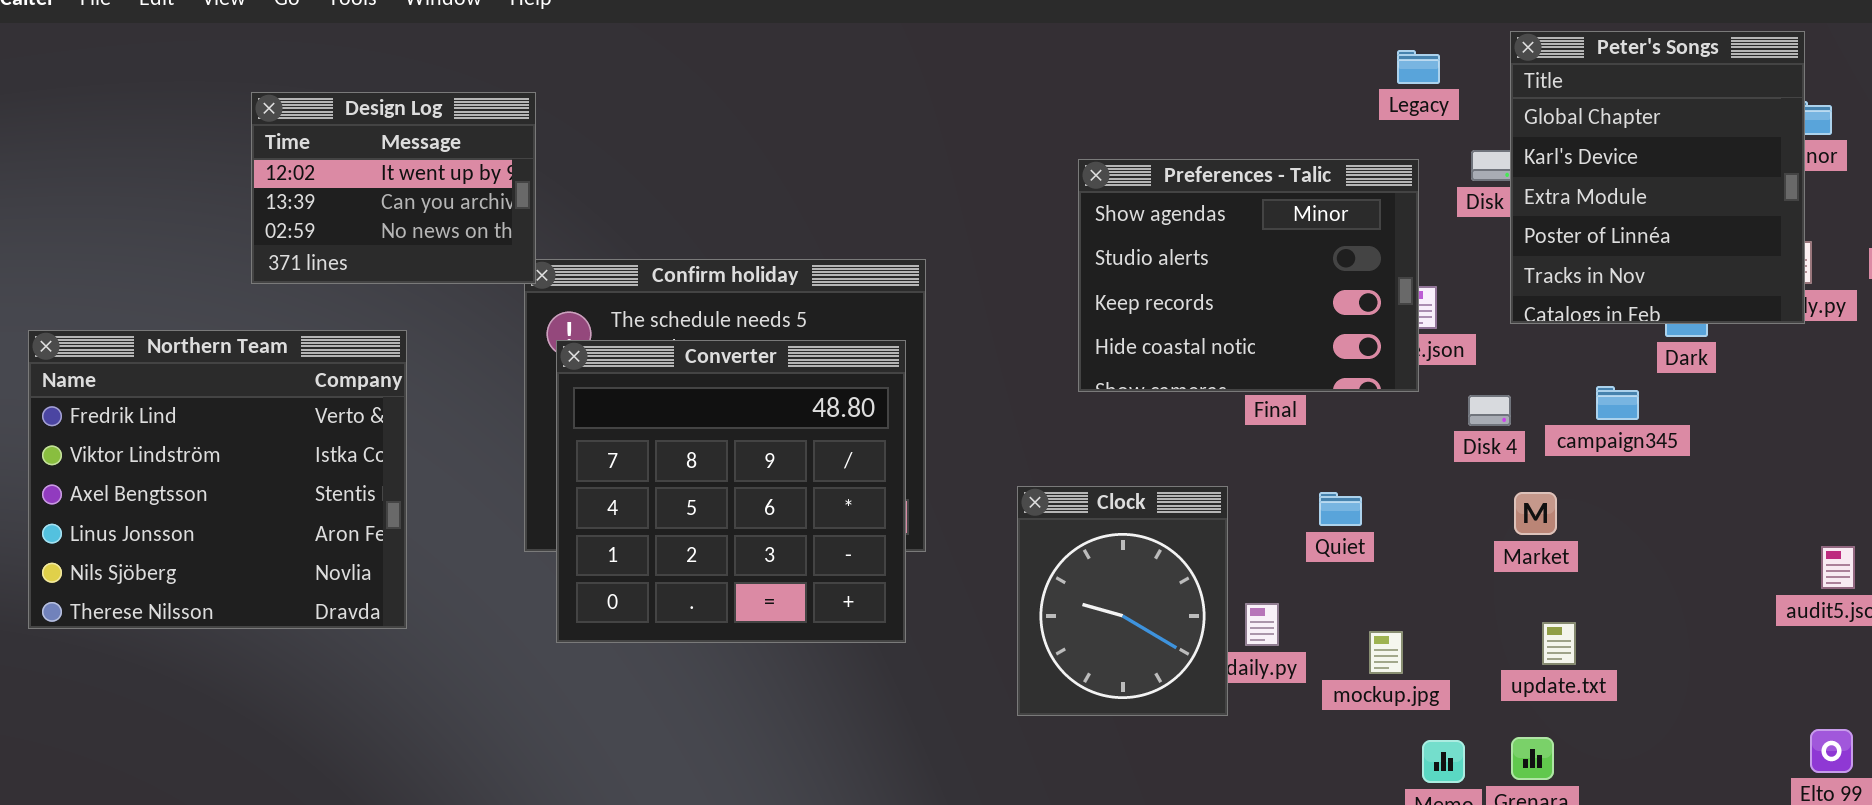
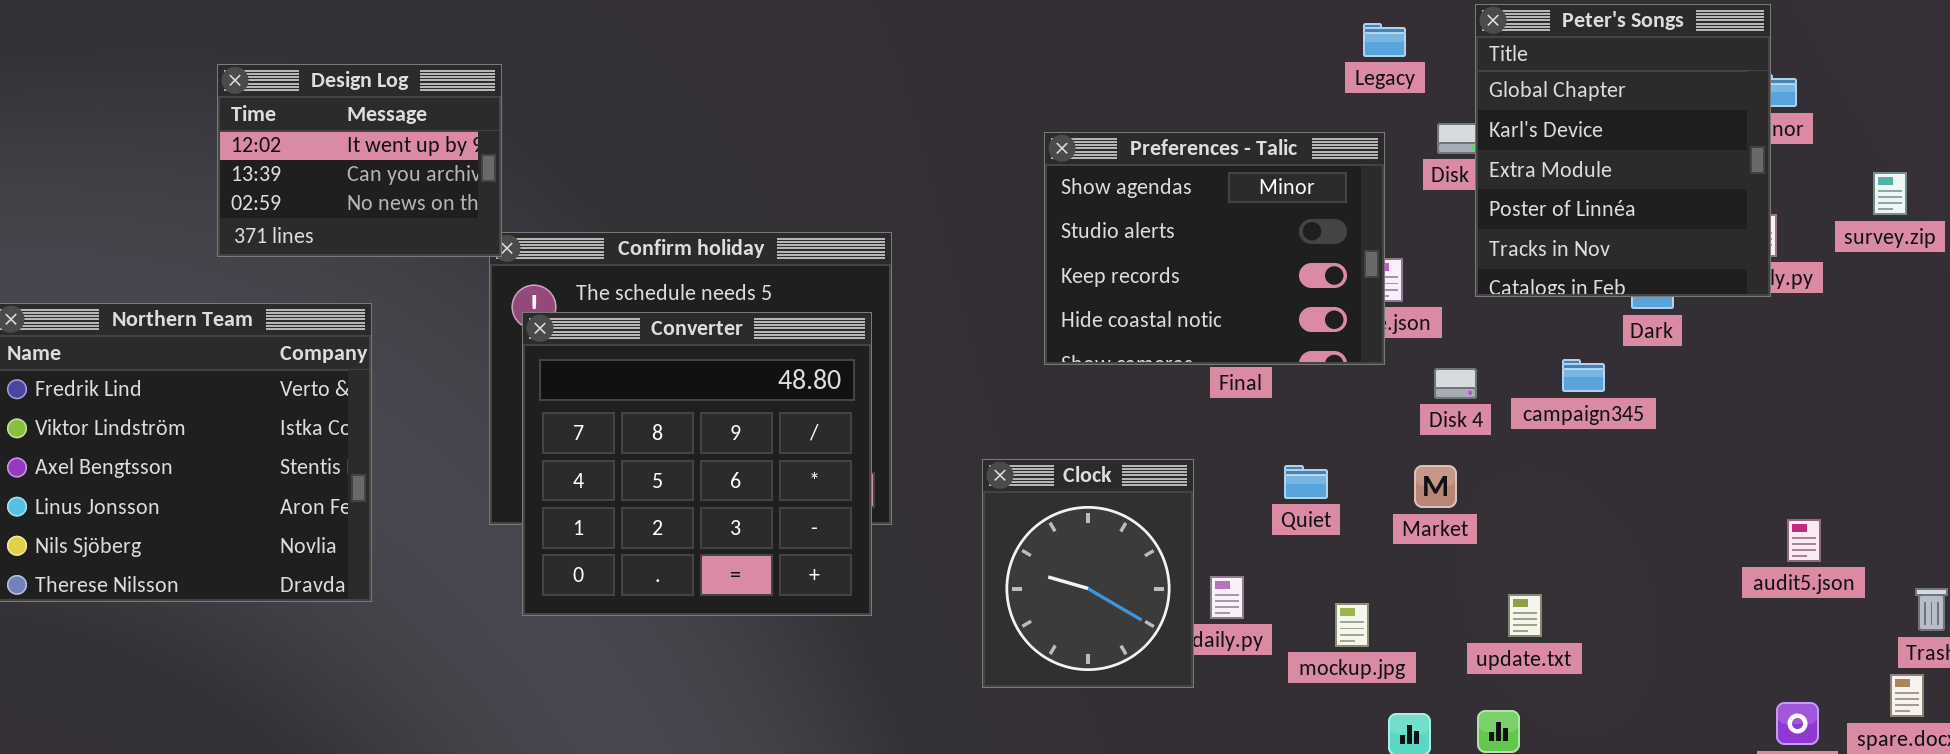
Market: [1514,492,1557,535] -> [1414,465,1457,508], moved

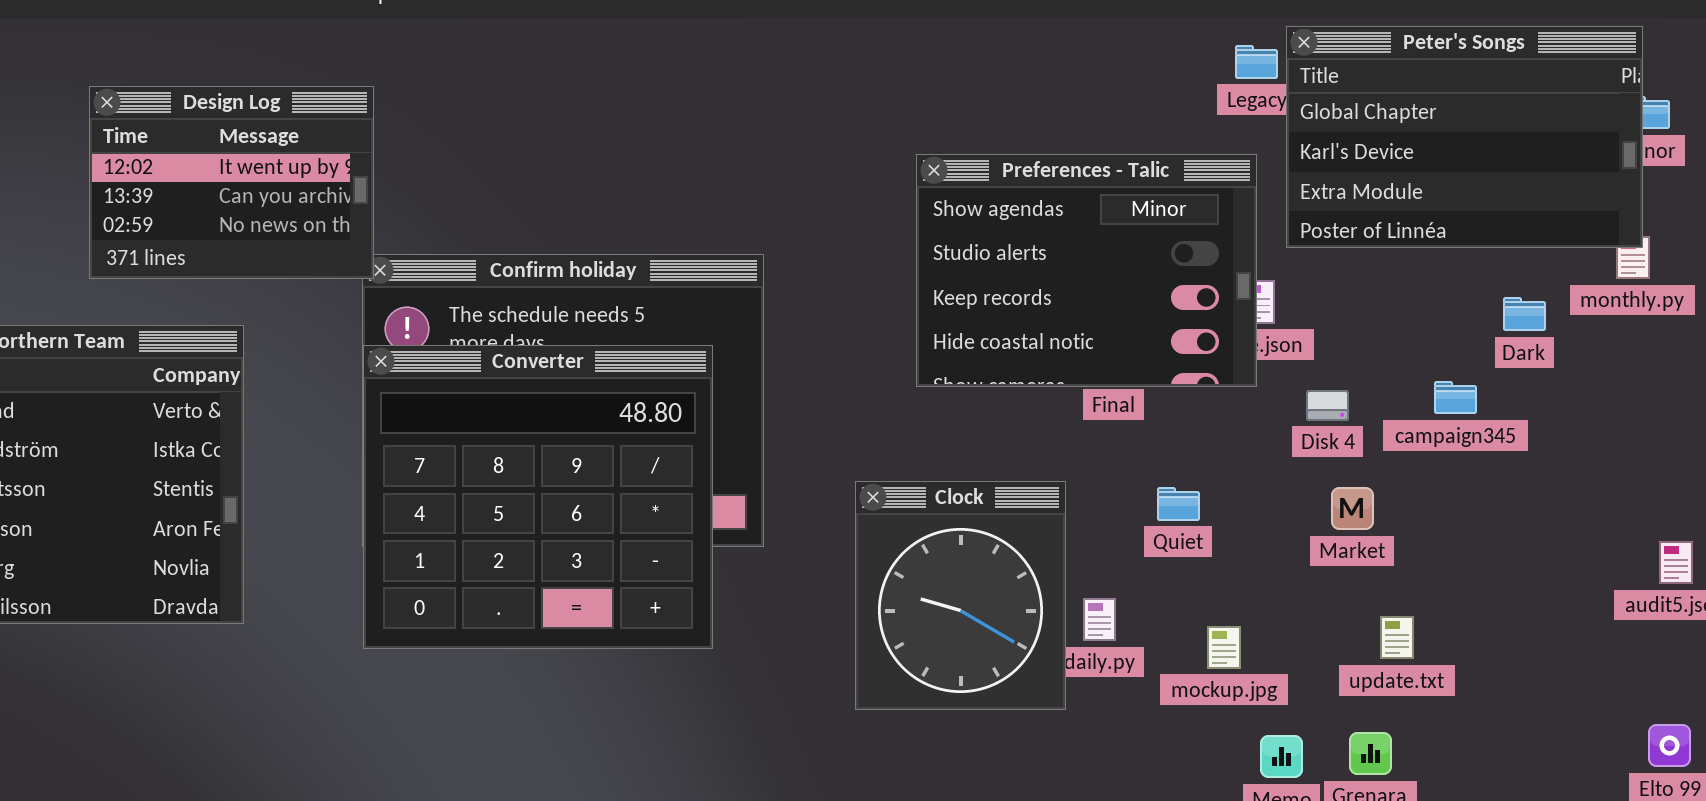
Peter's Songs: [1475,4,1771,297] -> [1286,26,1643,248], resized
Converter: [522,312,872,616] -> [363,345,713,649], moved
Market: [1414,465,1457,508] -> [1331,487,1374,530], moved

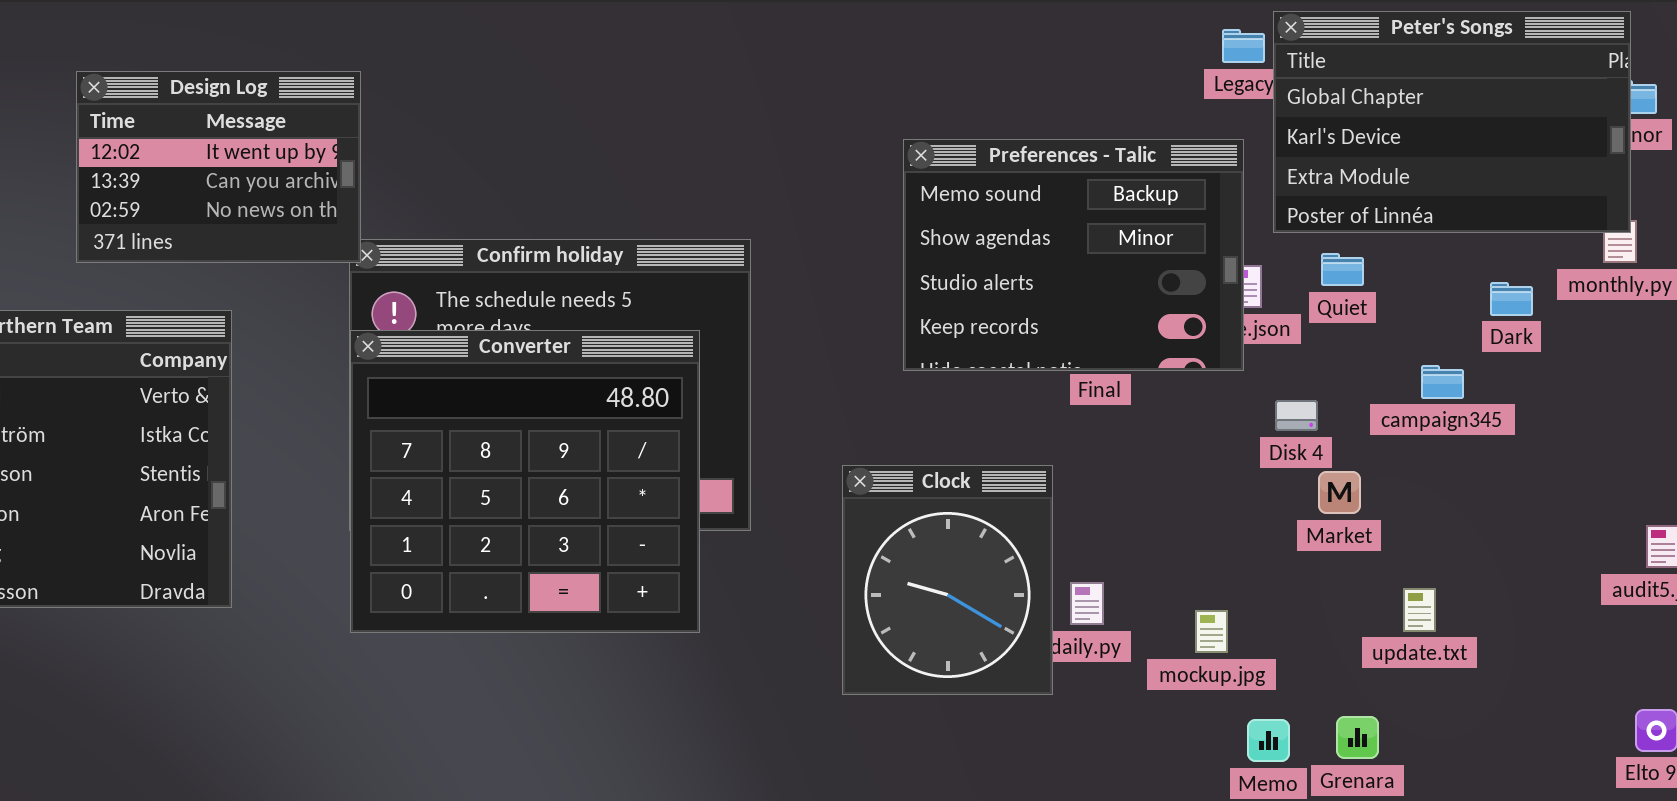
Preferences - Talic: [916,154,1257,387] -> [903,139,1244,371], scrolled up 1 row
Disk 4: [1306,390,1349,421] -> [1275,400,1318,431], moved
Quiet: [1157,487,1200,521] -> [1321,253,1364,286], moved
update.txt: [1380,616,1414,659] -> [1403,588,1436,632], moved

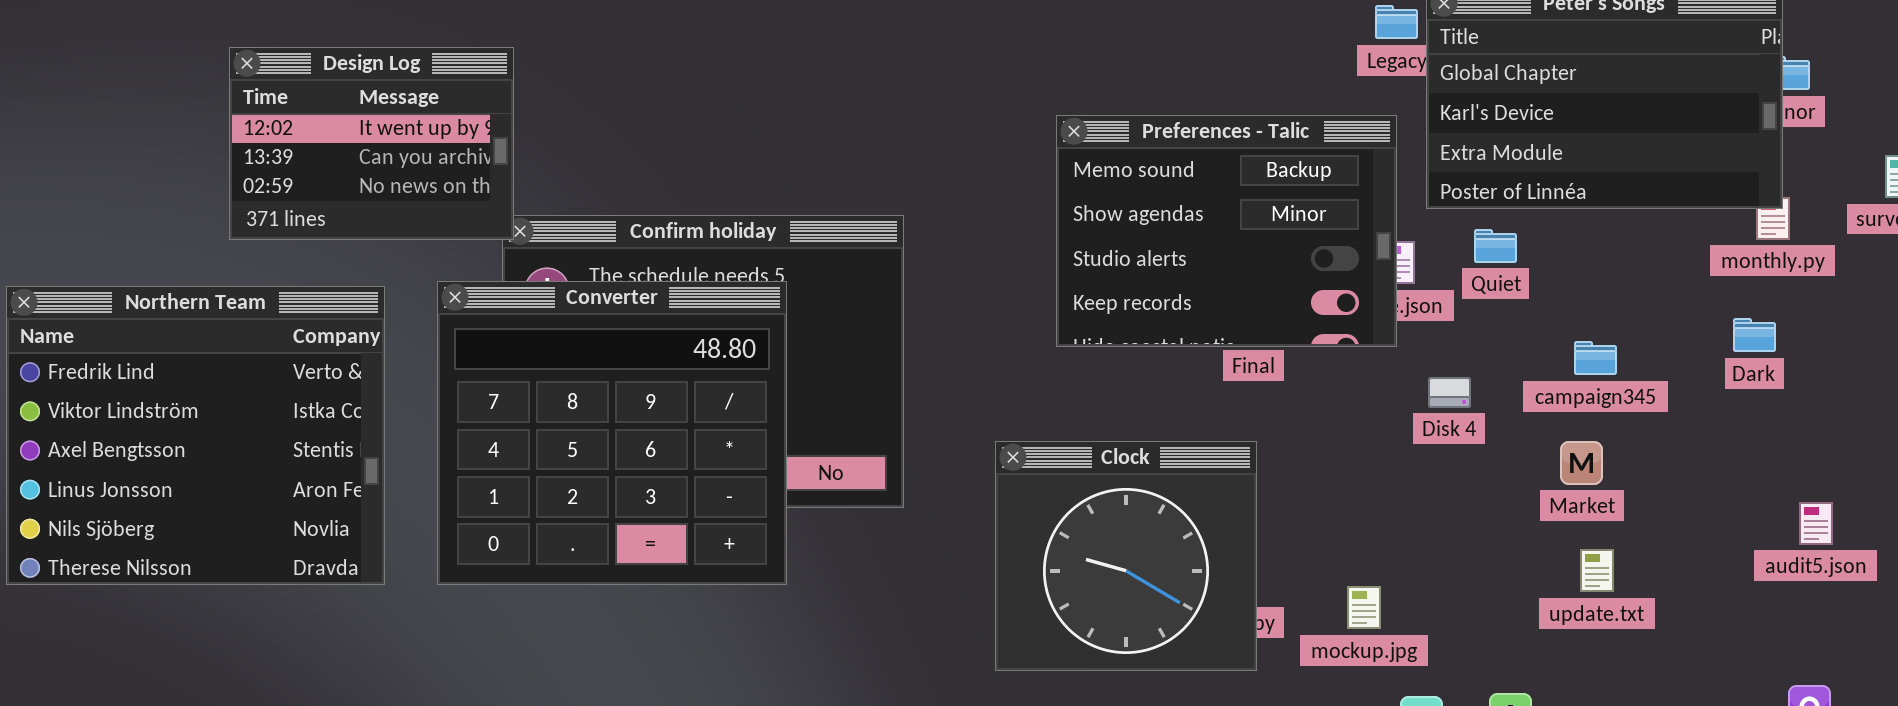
Dark: [1490,282,1533,316] -> [1733,318,1776,352], moved
Converter: [350,330,700,633] -> [437,281,787,585], moved
Clock: [842,465,1053,695] -> [995,441,1257,671], resized
Market: [1318,471,1361,514] -> [1560,441,1603,485], moved
update.txt: [1403,588,1436,632] -> [1580,549,1614,592], moved

